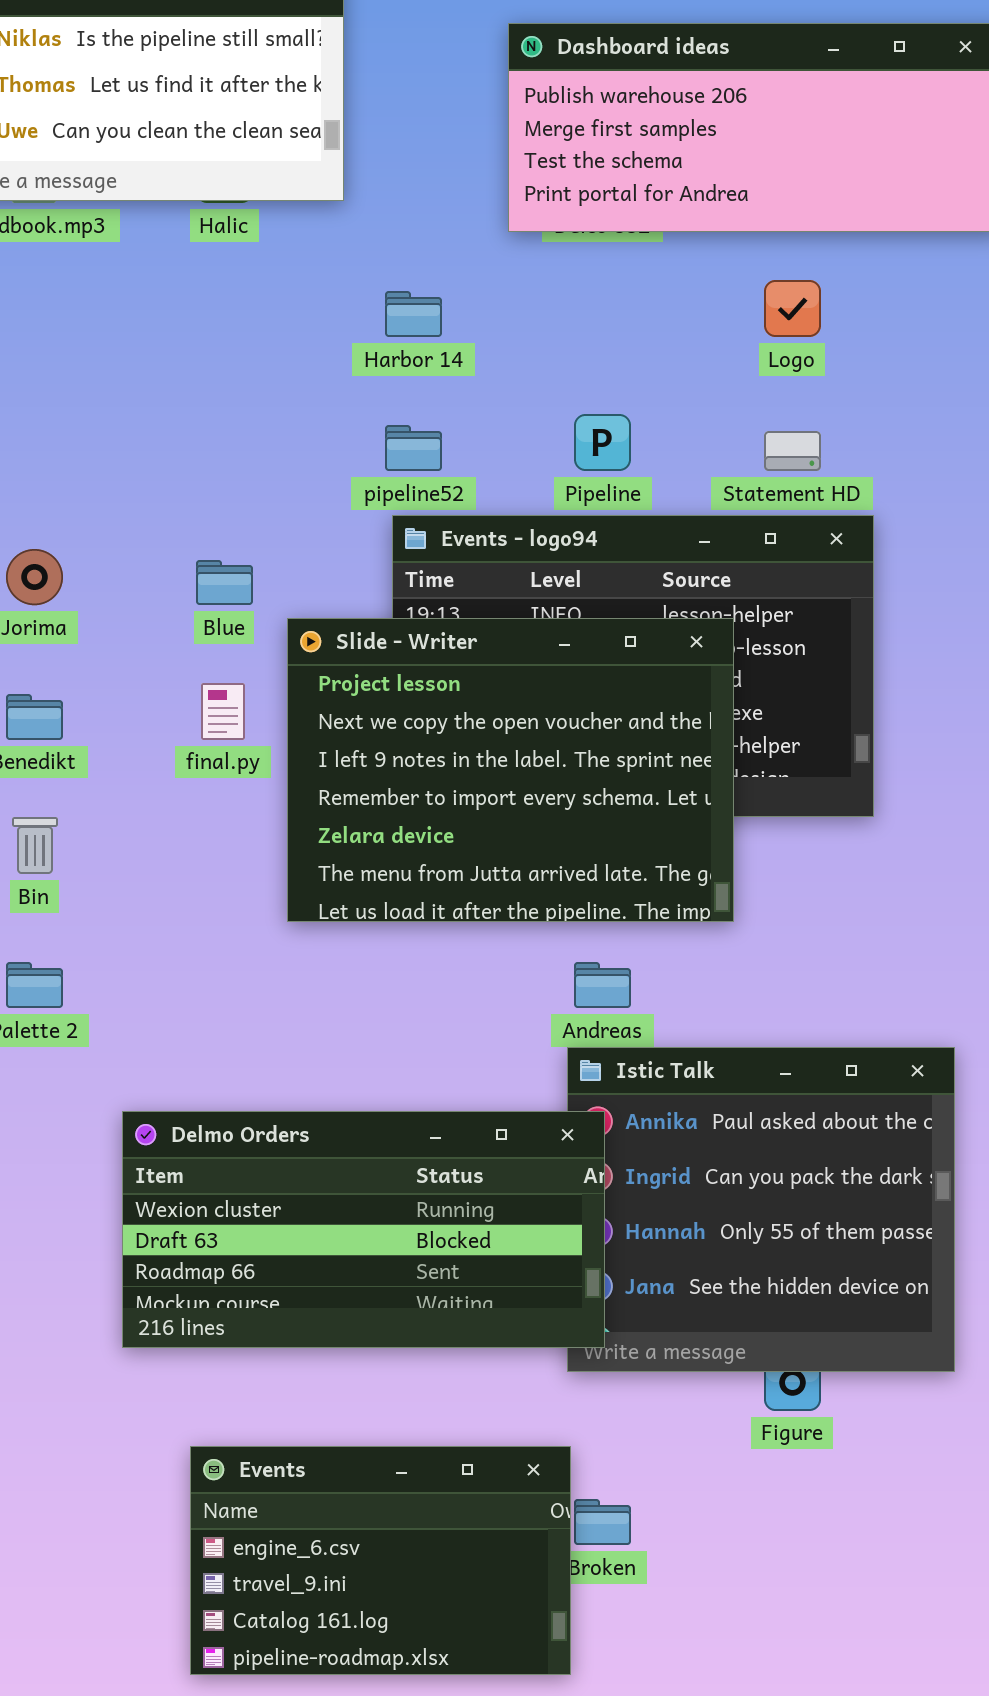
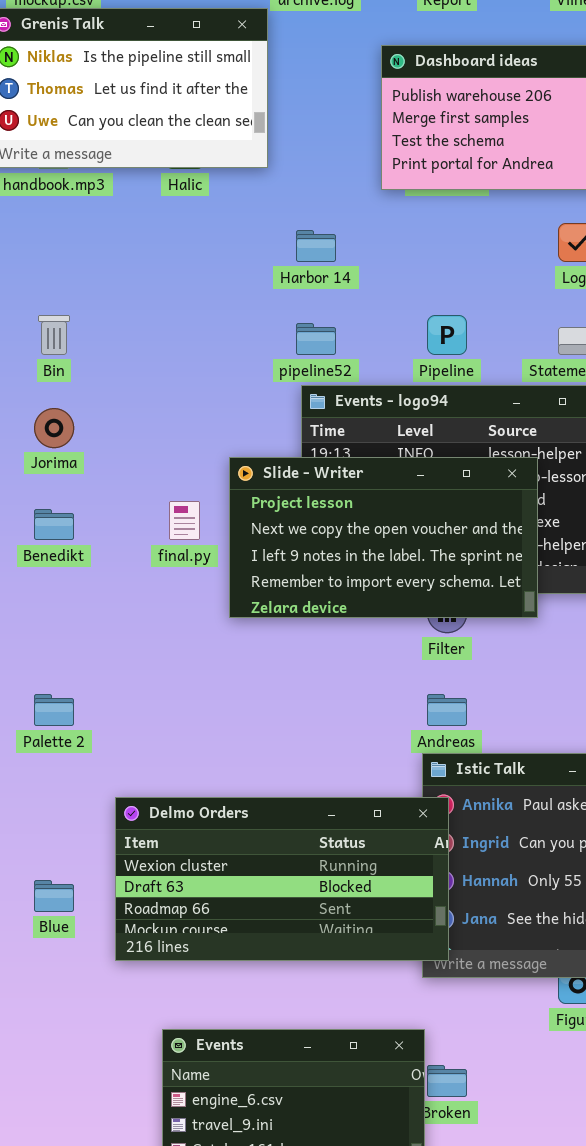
Blue: [196,560,253,605] -> [34,880,74,912], moved
Slide - Writer: [287,618,734,922] -> [229,457,538,618], resized
Bin: [12,817,58,874] -> [38,315,70,355], moved

